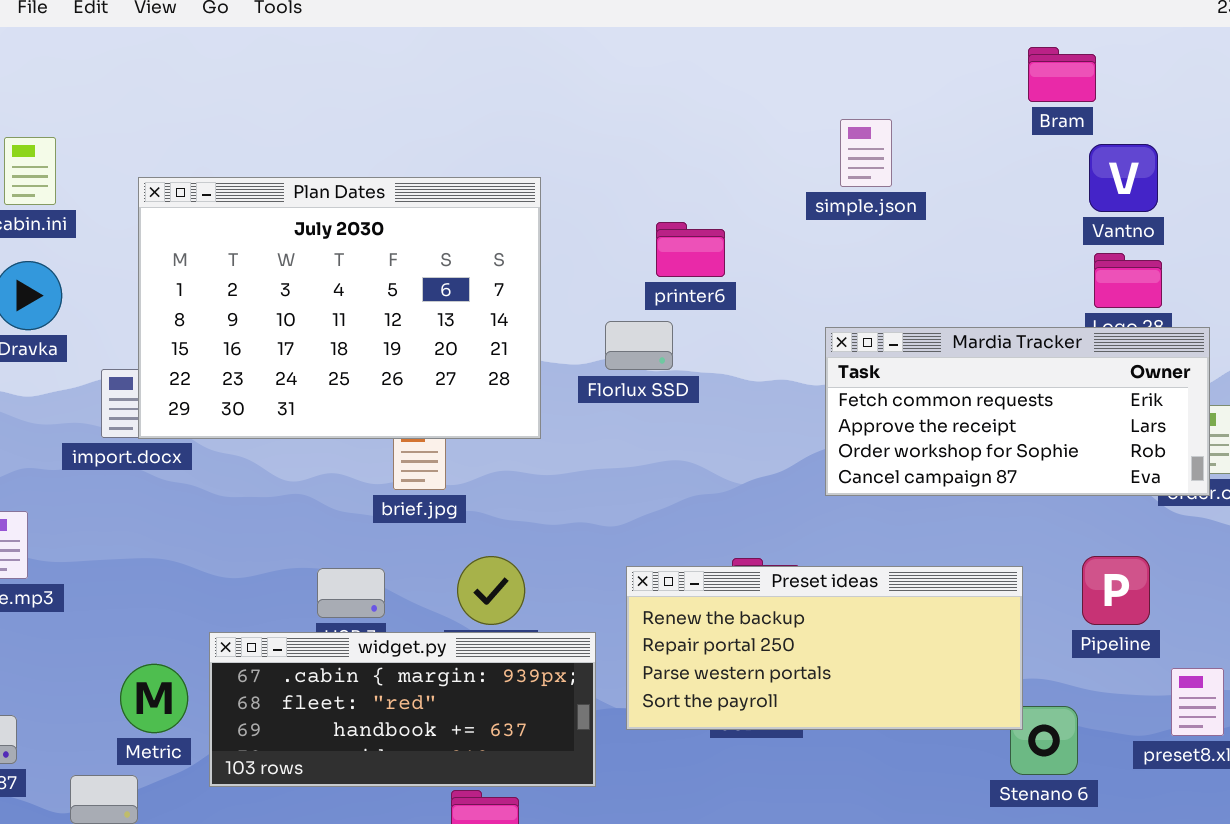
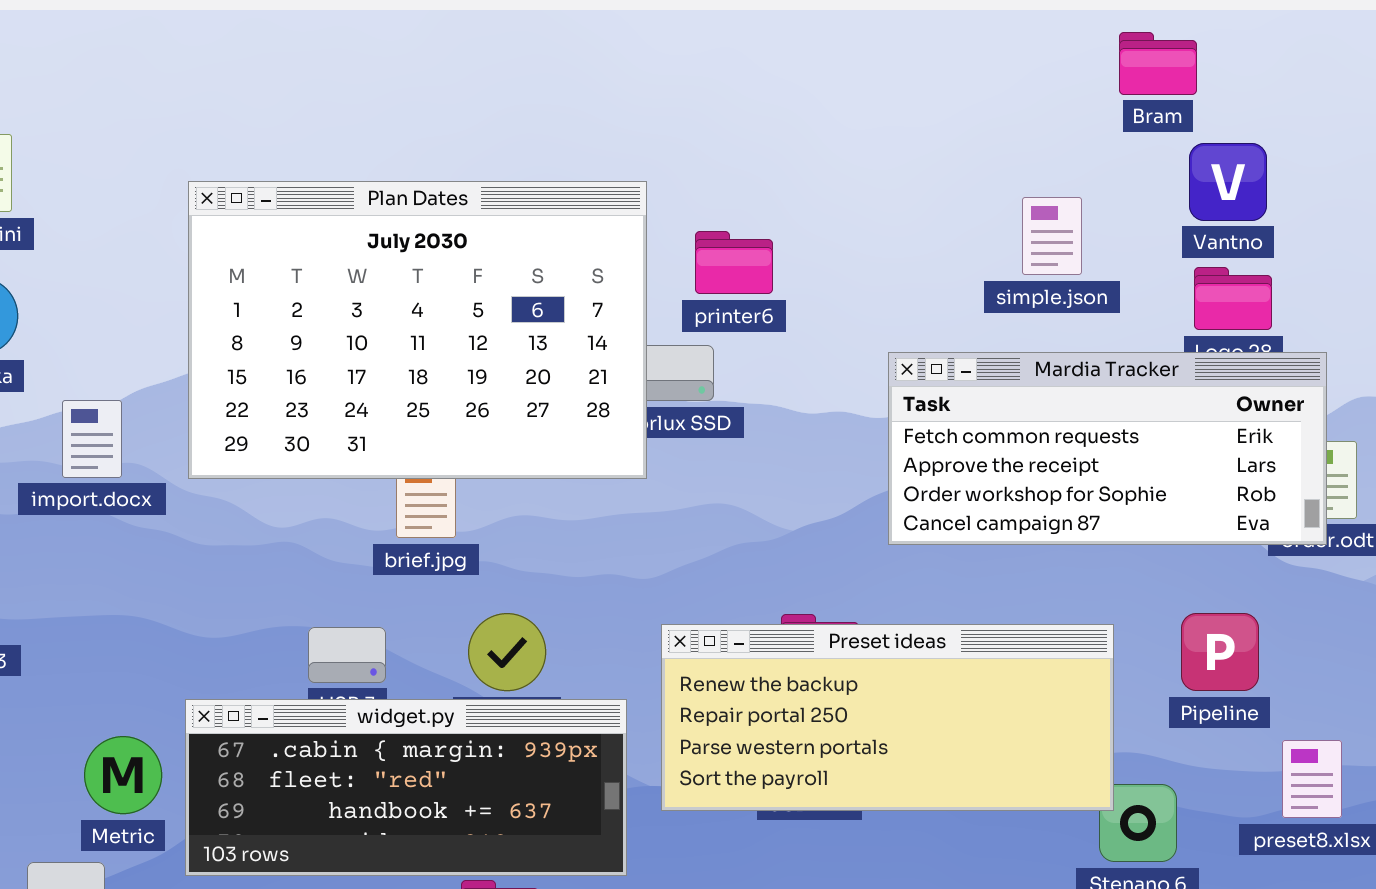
simple.json: [840,119,892,187] -> [1022,197,1082,275], moved
Plan Dates: [138,177,541,439] -> [188,181,647,479], moved

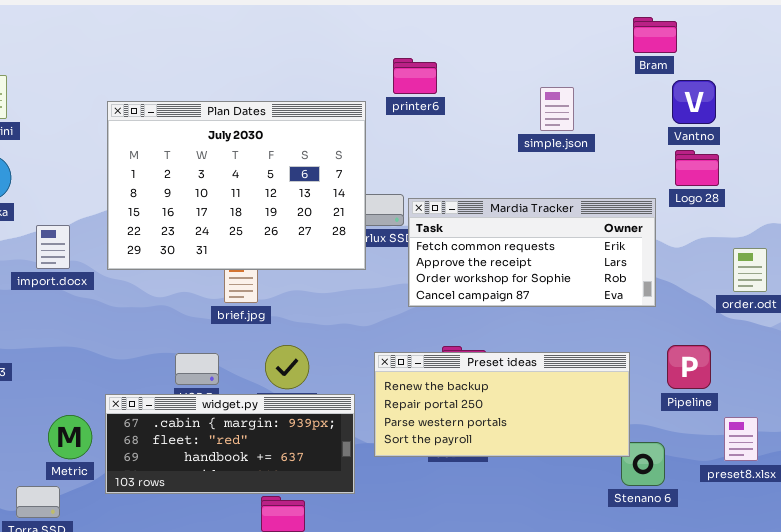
simple.json: [1022,197,1082,275] -> [540,87,574,131], moved
printer6: [695,231,773,294] -> [393,58,437,94], moved
Mardia Tracker: [888,352,1327,545] -> [408,198,656,307], moved

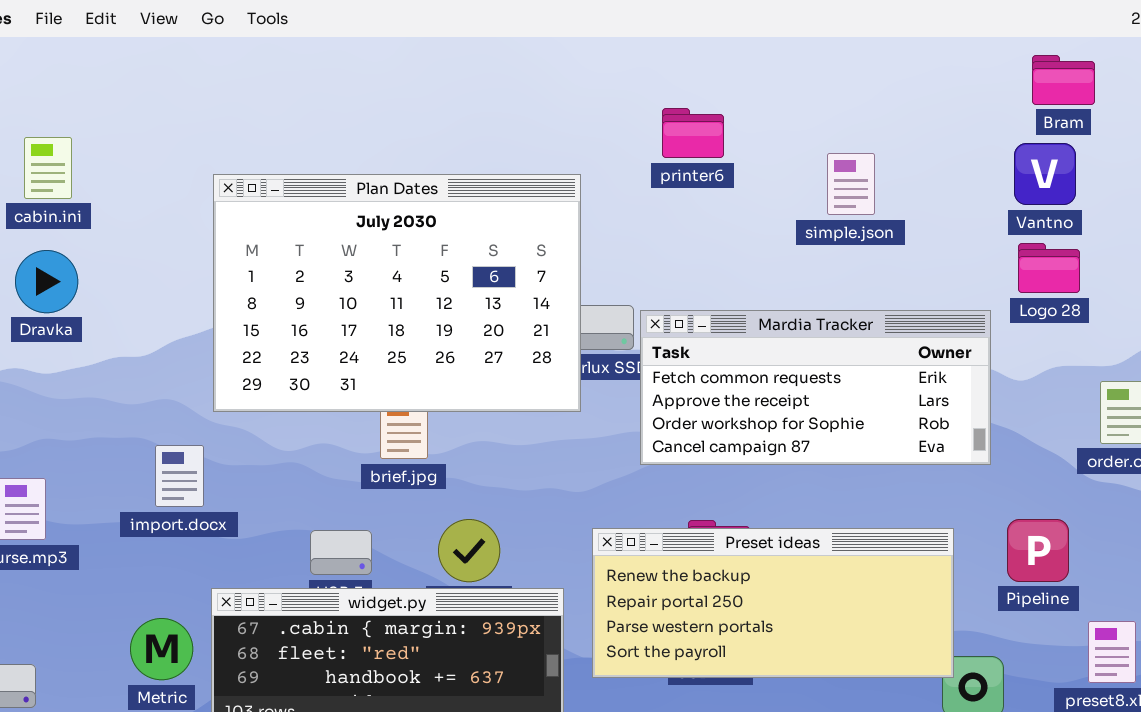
Bram: [633,17,677,53] -> [1032,55,1095,105], moved
printer6: [393,58,437,94] -> [662,108,724,158], moved
import.docx: [36,225,70,269] -> [155,445,204,507], moved

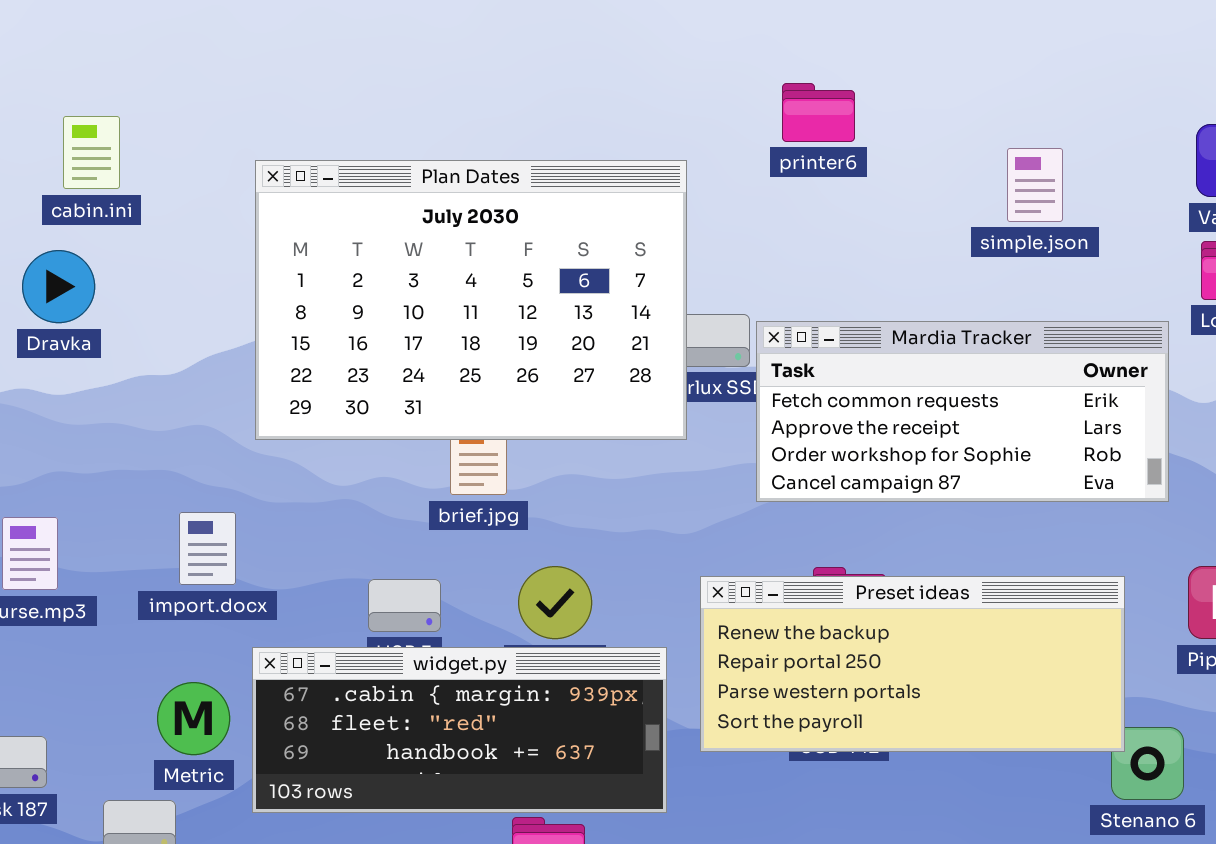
cabin.ini: [24,137,72,199] -> [63,116,120,189], moved
simple.json: [827,153,875,215] -> [1007,148,1063,222], moved
import.docx: [155,445,204,507] -> [179,512,236,585], moved

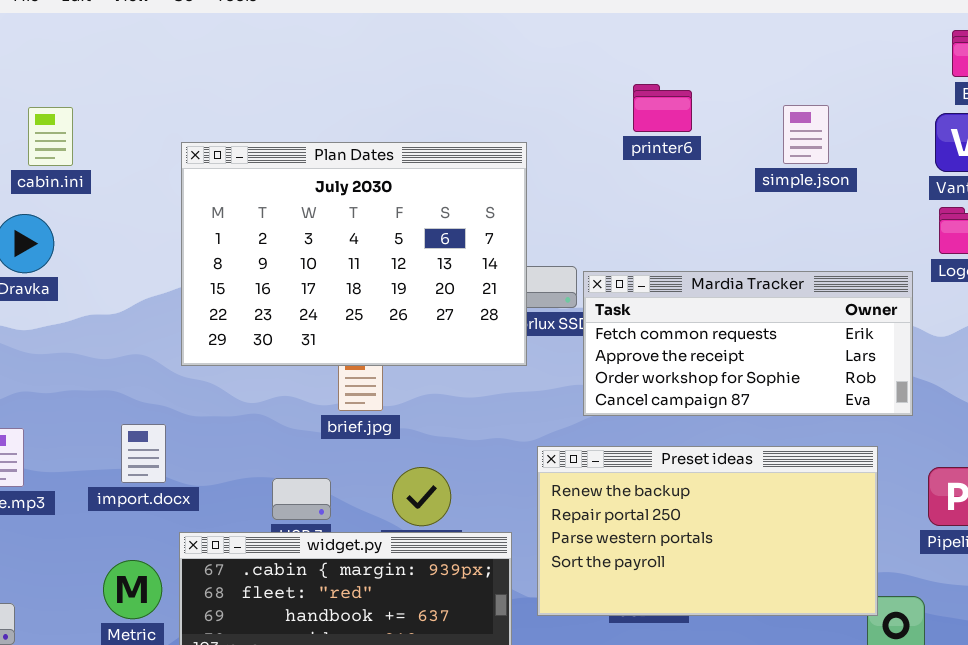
printer6: [782,83,855,142] -> [633,84,692,132], moved
simple.json: [1007,148,1063,222] -> [783,105,829,164], moved
Preset ideas: [700,576,1125,752] -> [537,446,878,616], resized

